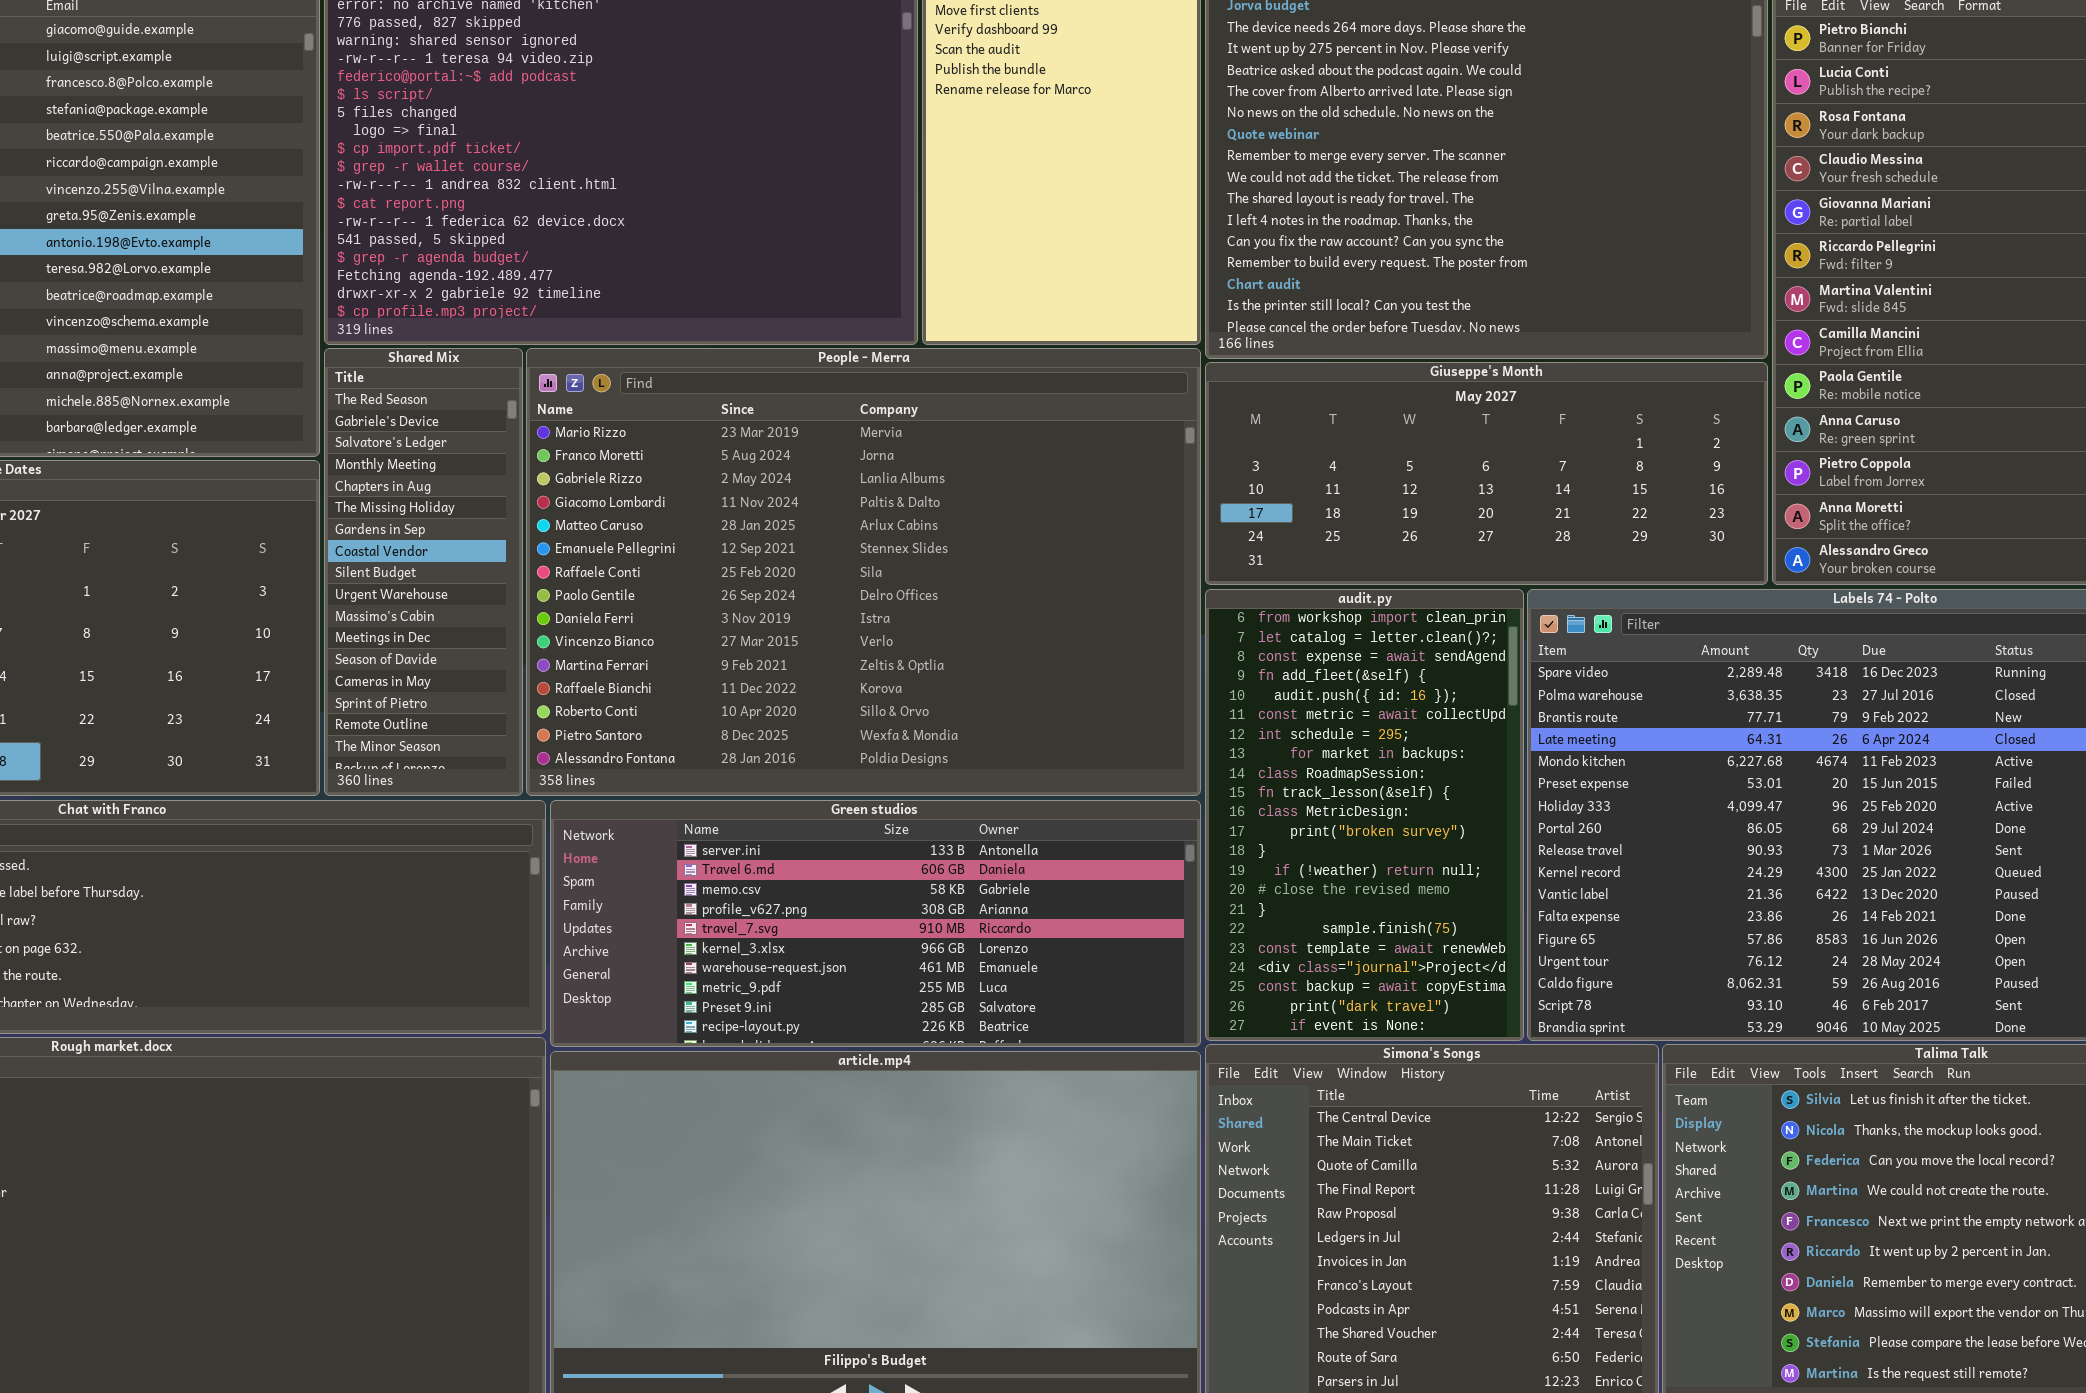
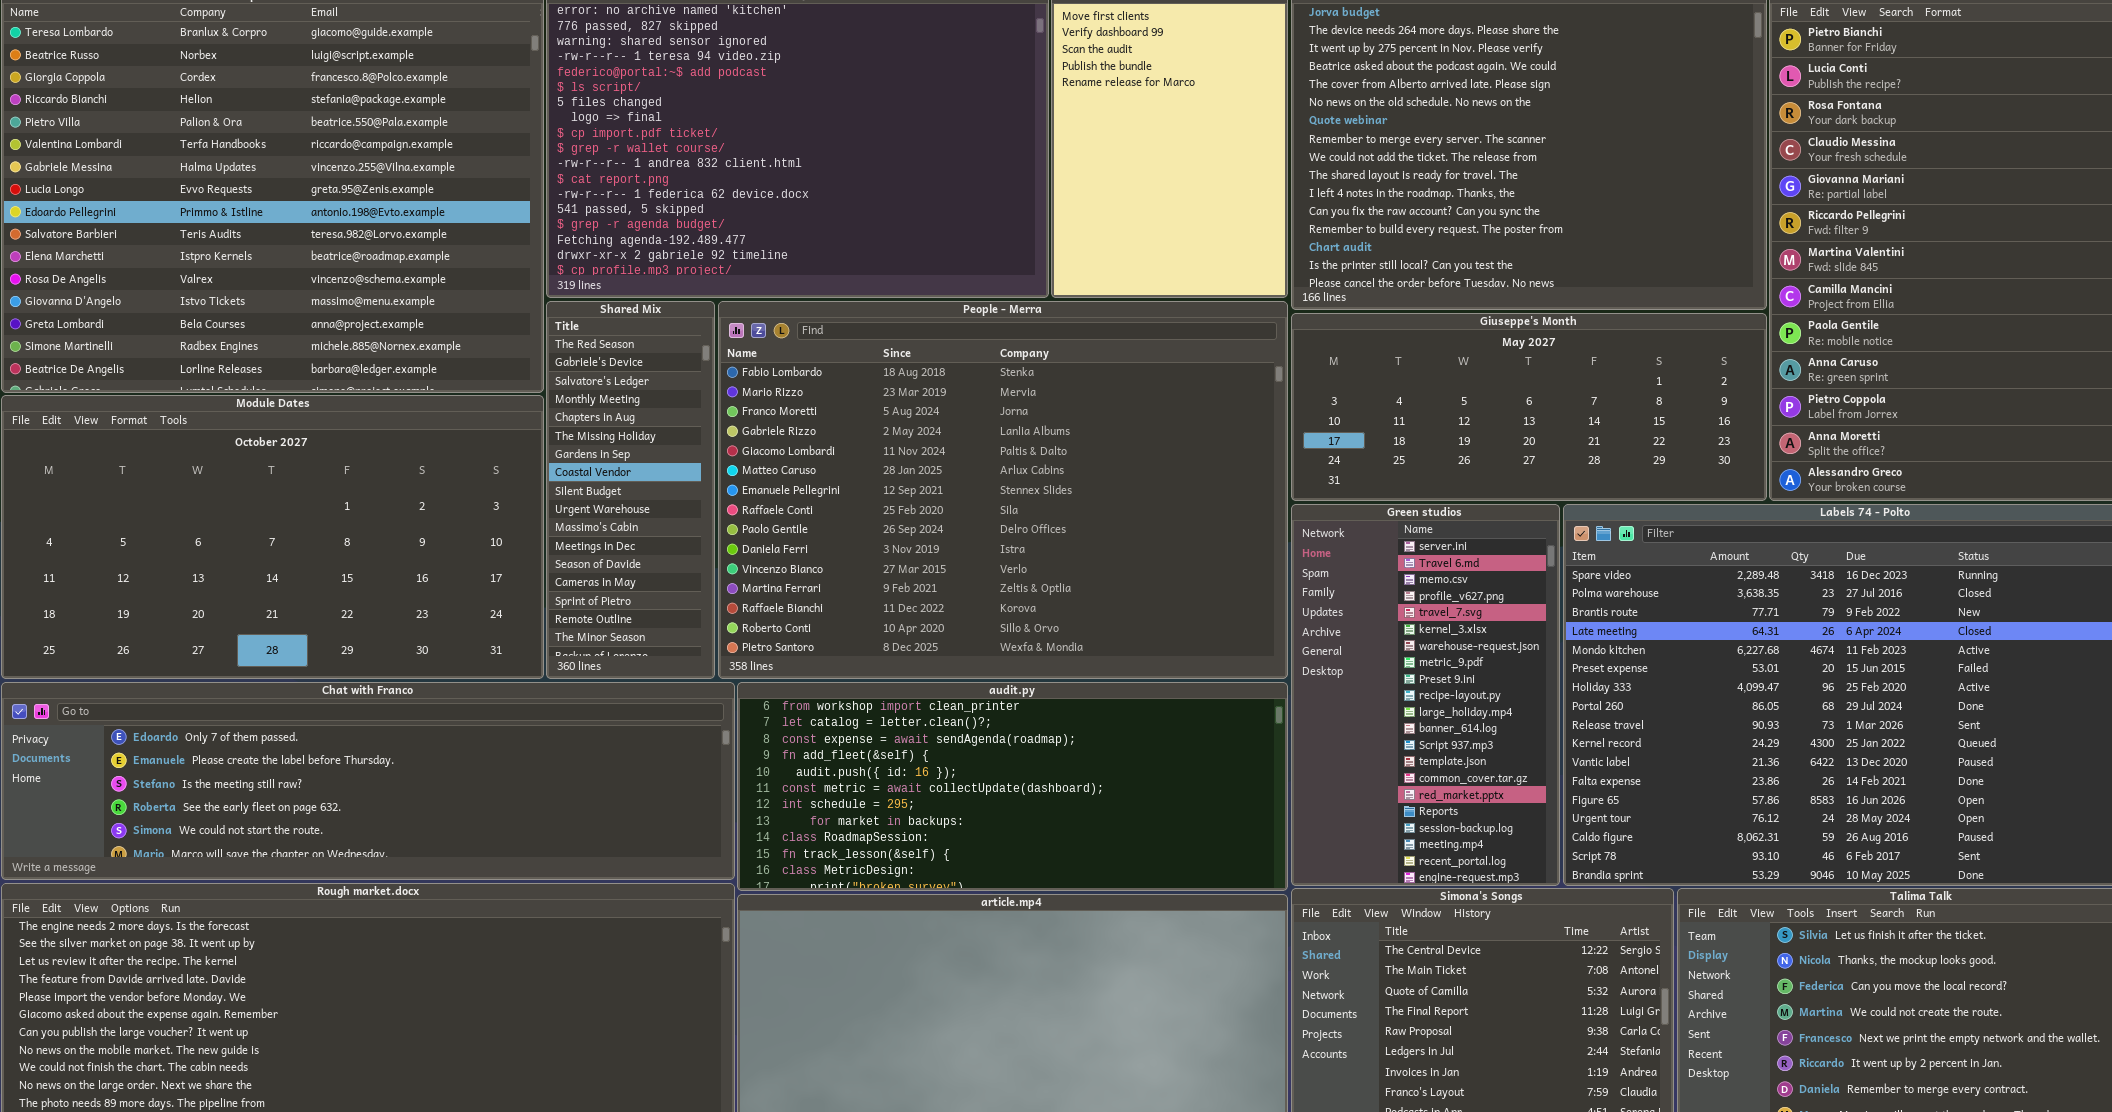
People - Merra: [526,348,1201,796] -> [718,301,1288,679], scrolled up 1 row
audit.py: [1205,589,1524,1041] -> [737,682,1288,891], moved, resized
Green studios: [550,800,1201,1047] -> [1291,504,1560,886], moved, resized

